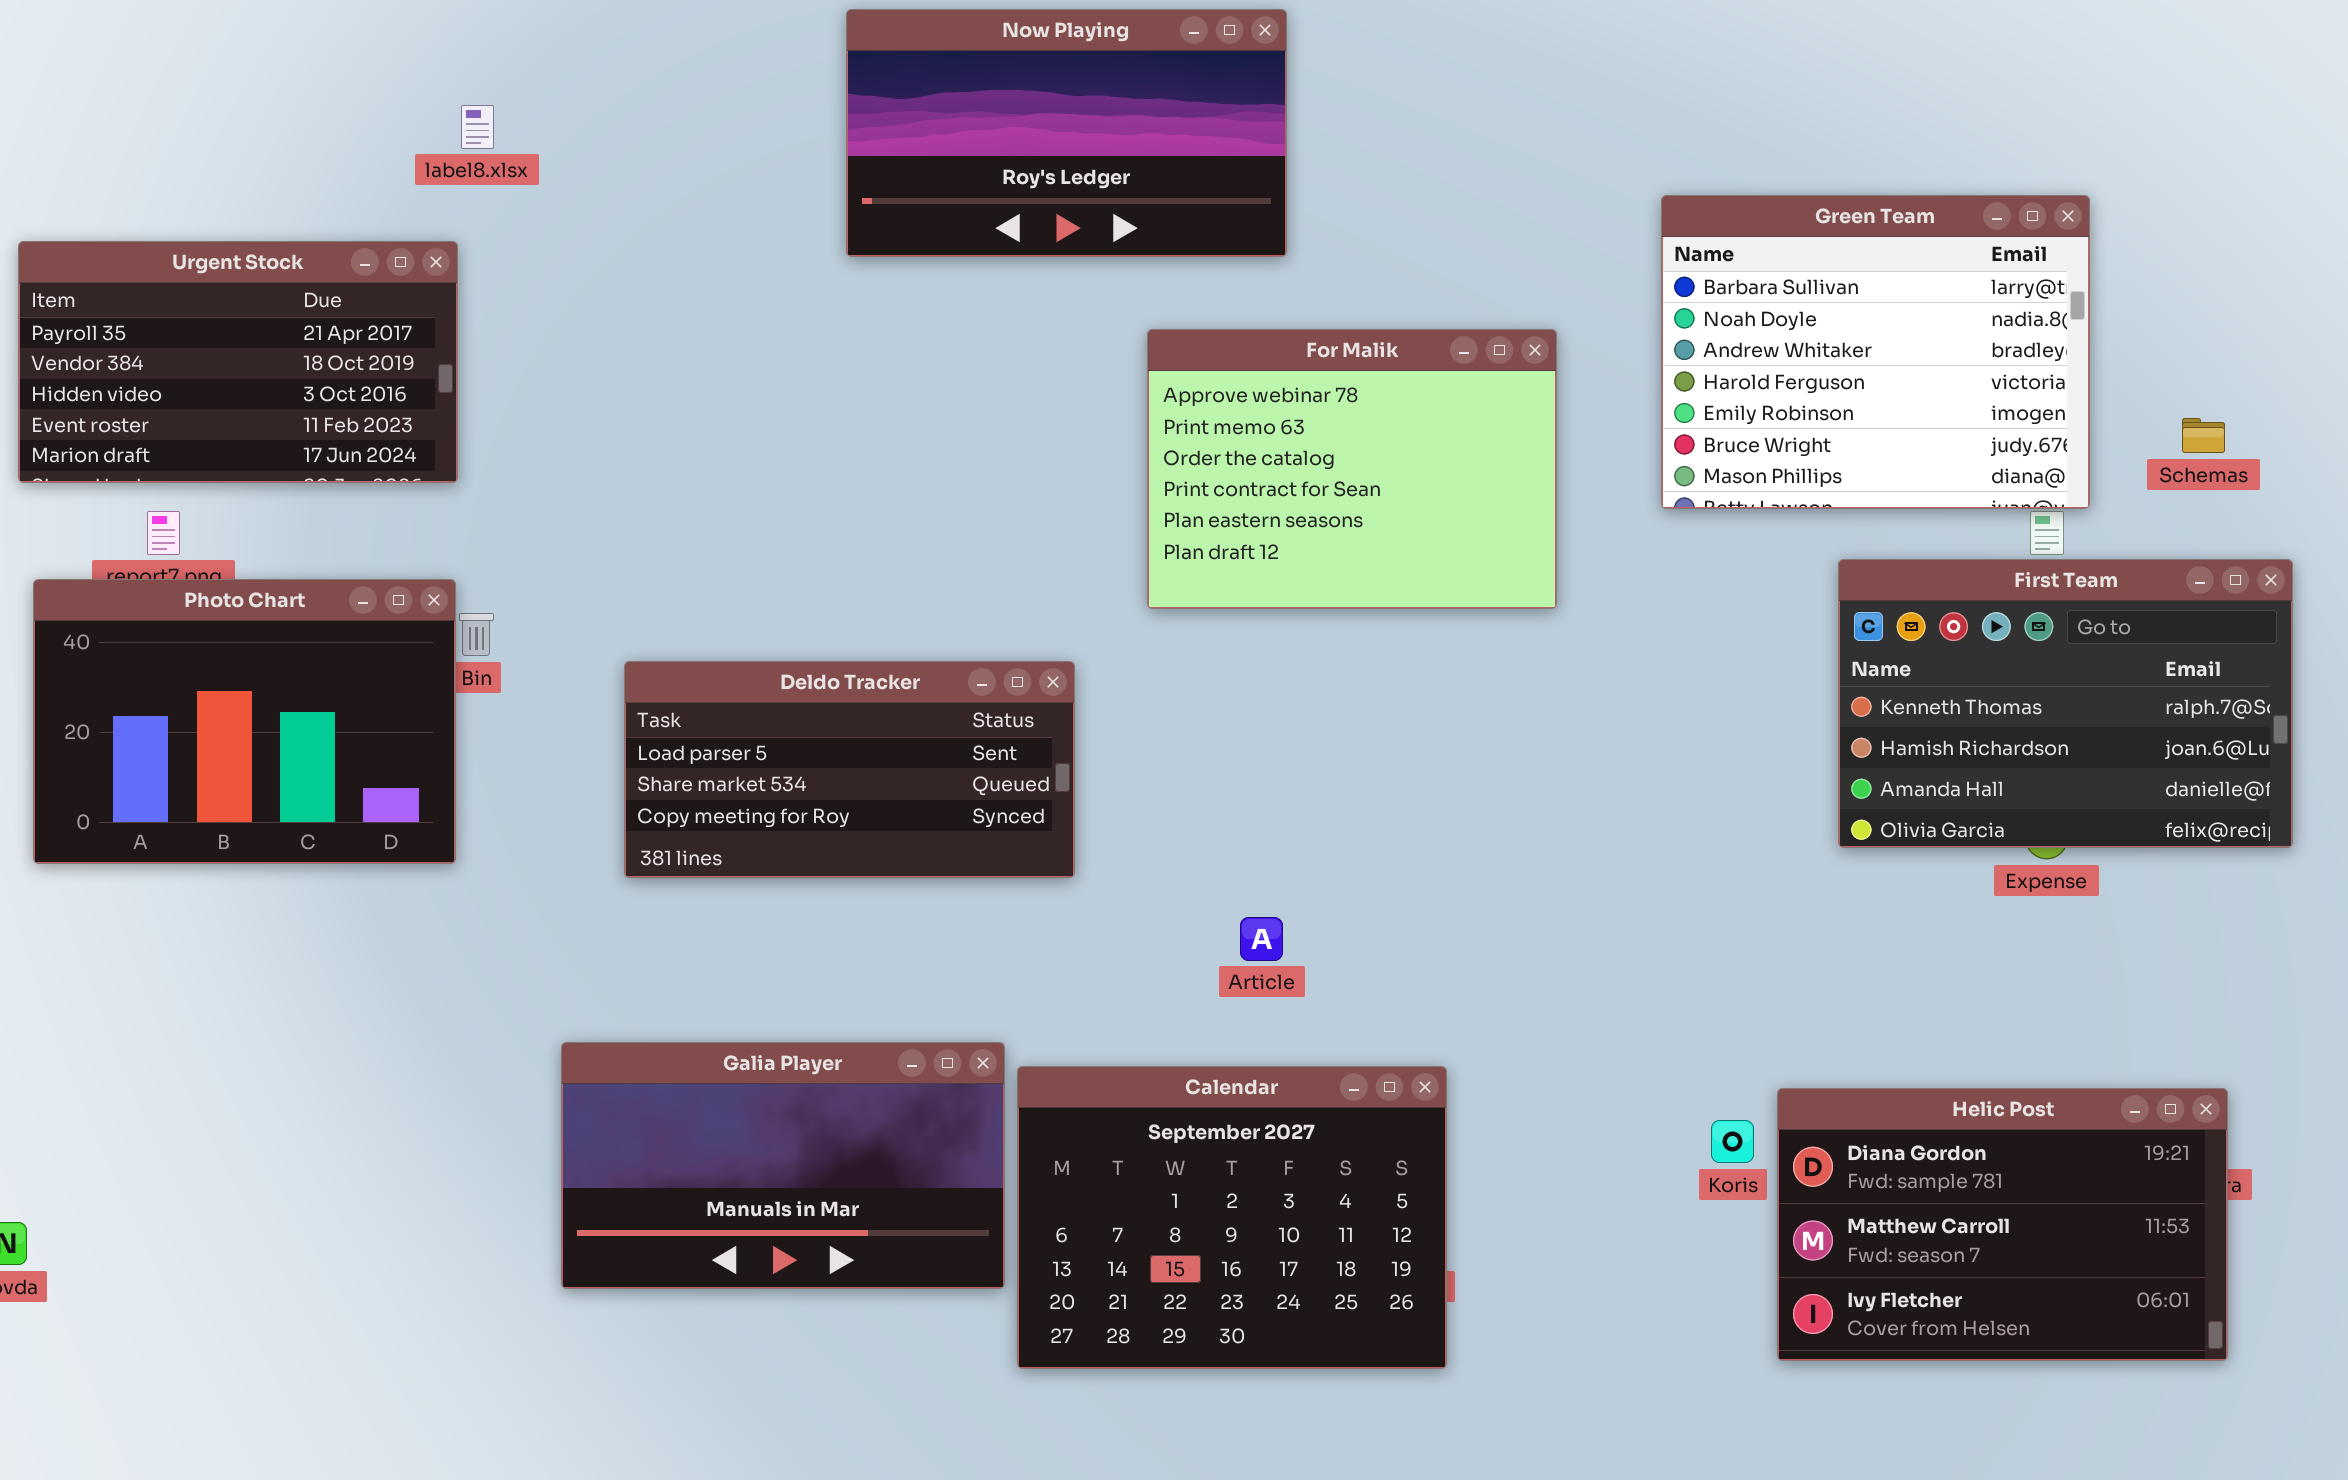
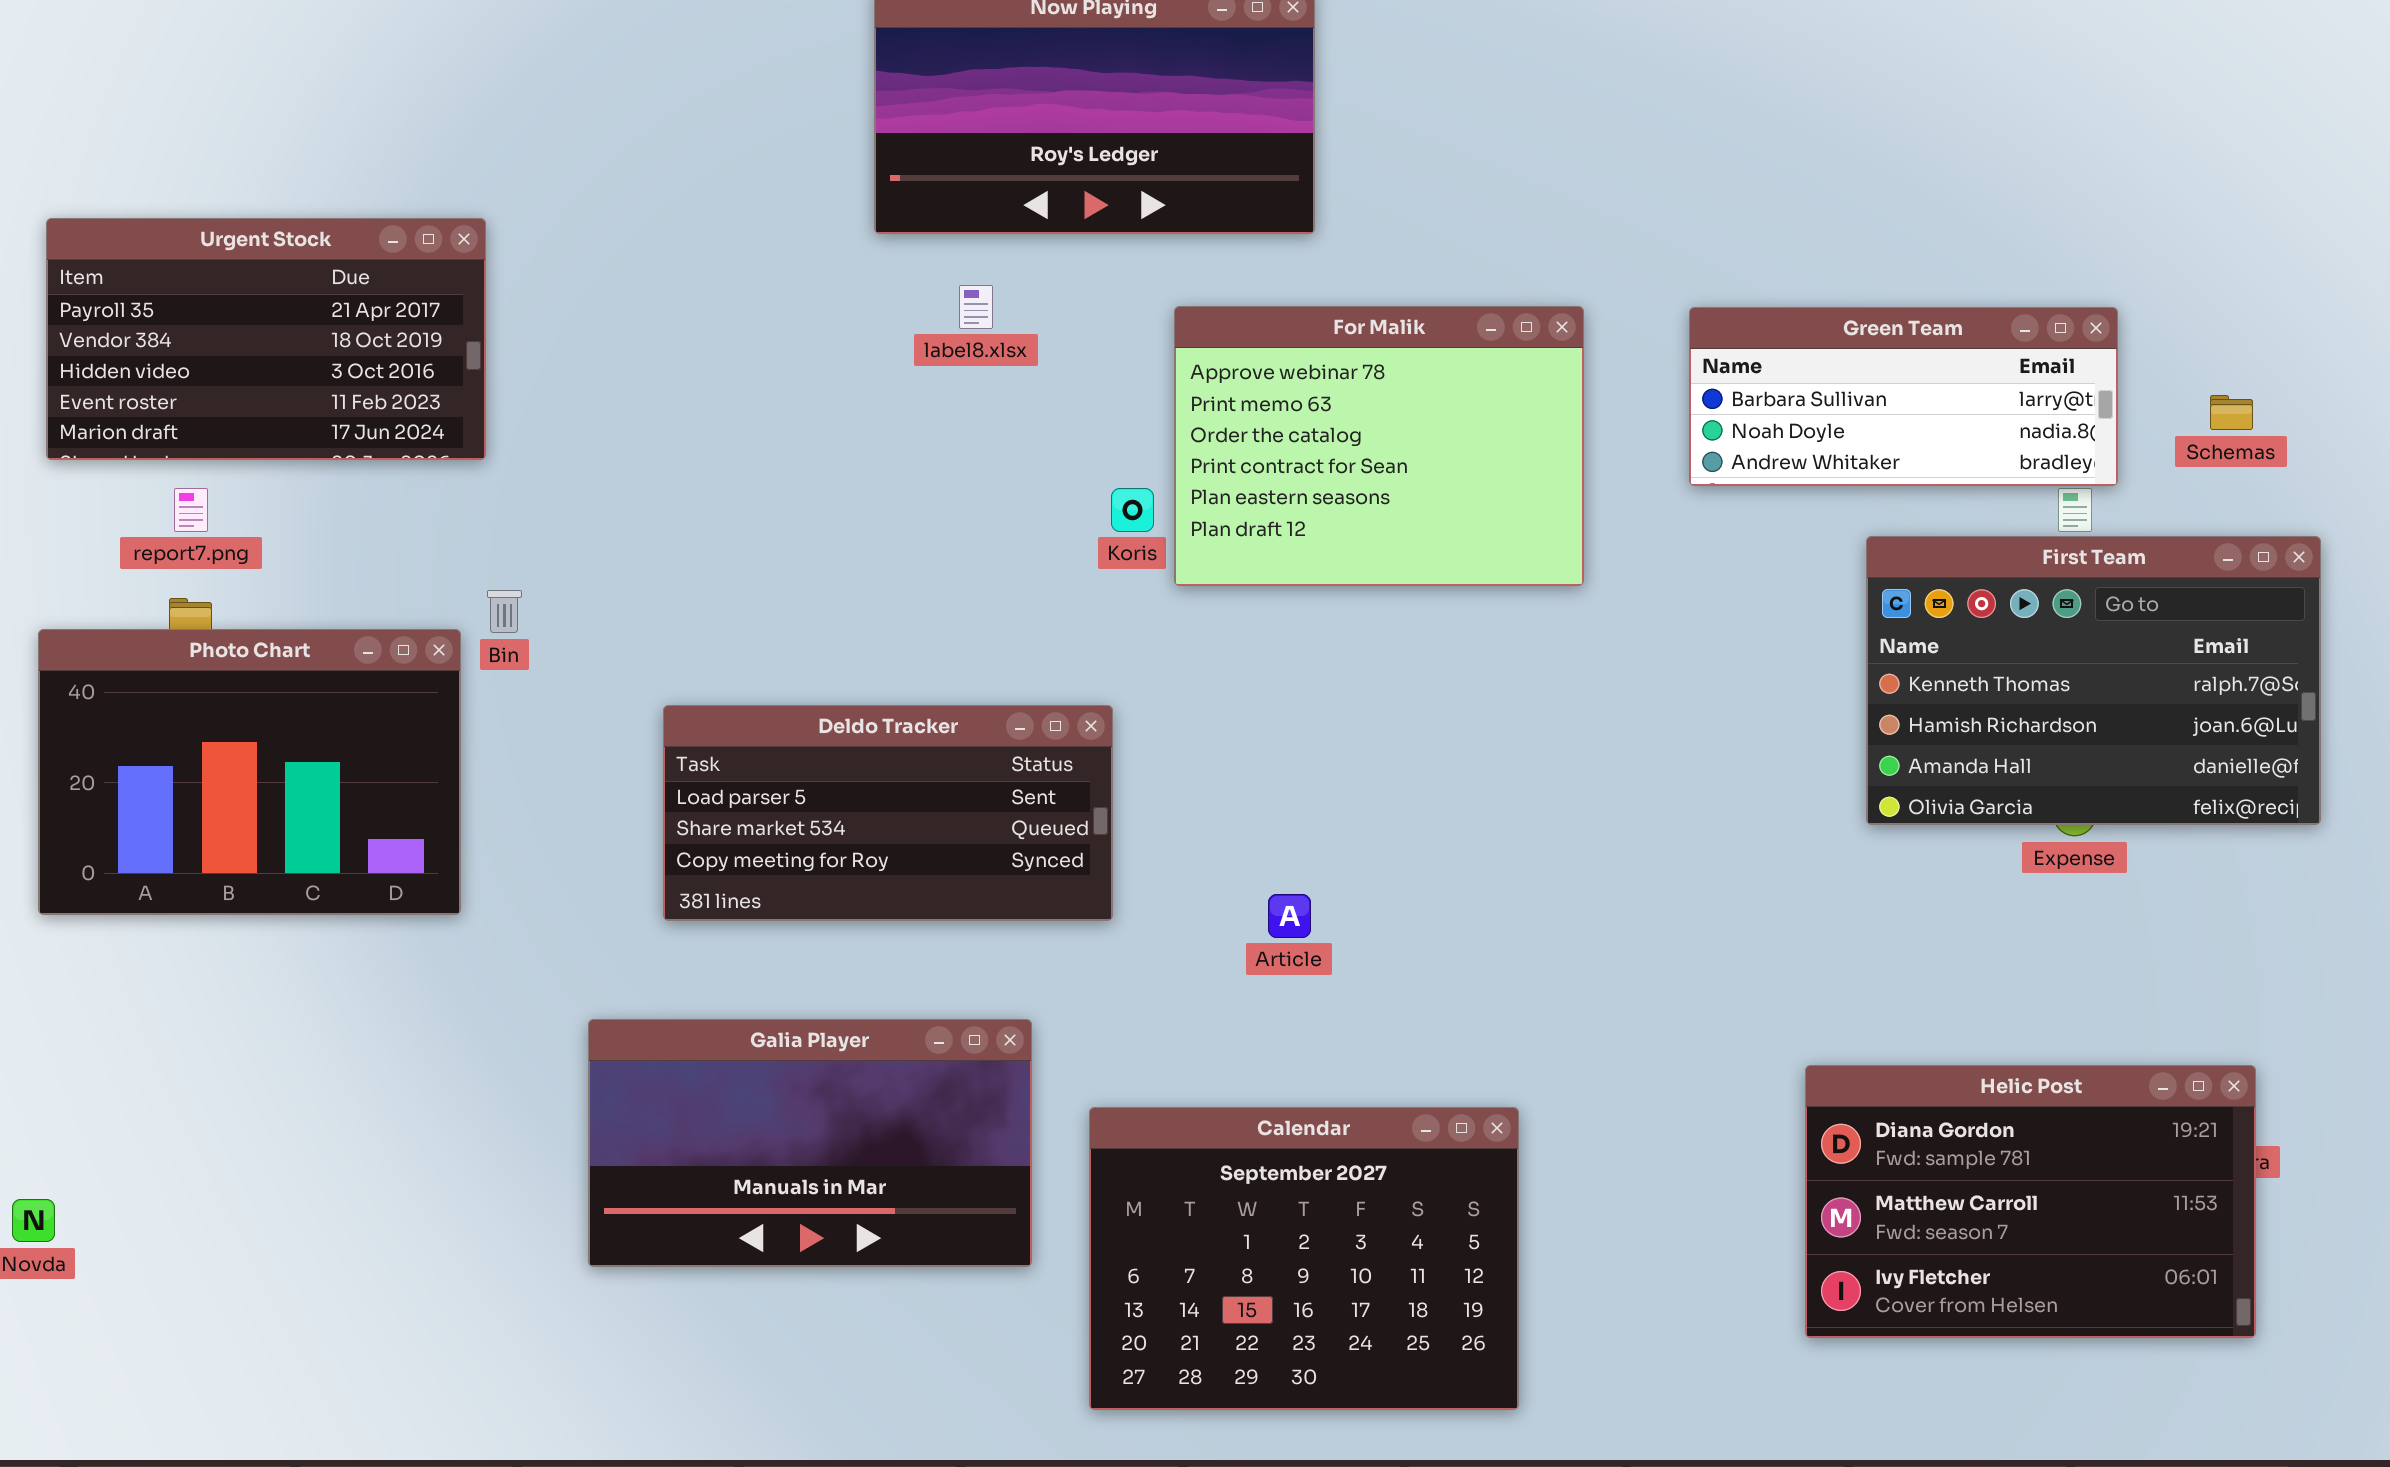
label8.xlsx: [461,105,494,149] -> [959,285,993,329], moved
Green Team: [1661,195,2090,509] -> [1689,307,2118,486], resized
Photo Chart: [33,579,456,864] -> [38,629,461,915], moved
Deldo Tracker: [624,661,1075,878] -> [663,705,1113,921], moved
Calendar: [1017,1066,1447,1369] -> [1089,1107,1519,1410], moved
Koris: [1711,1120,1754,1163] -> [1111,488,1154,532], moved

